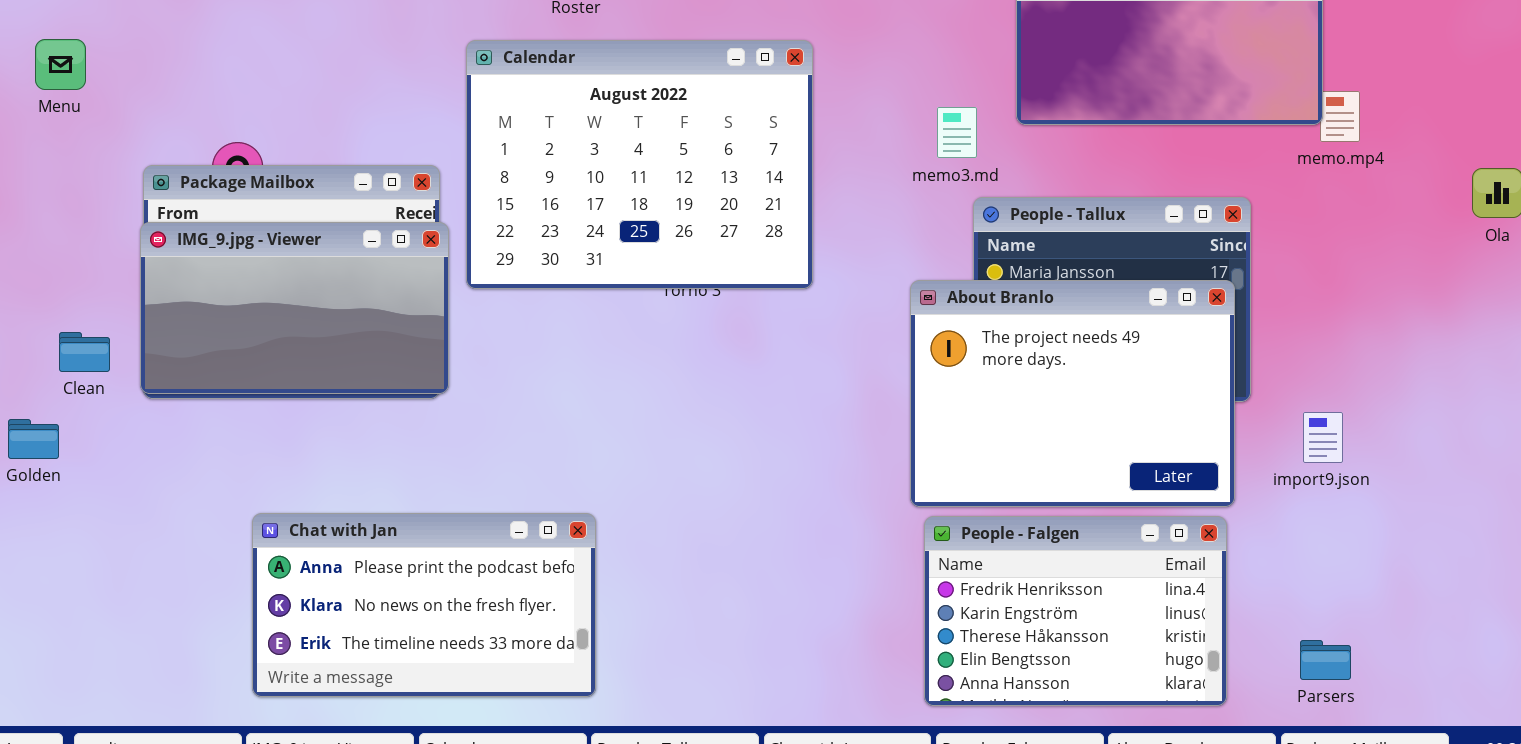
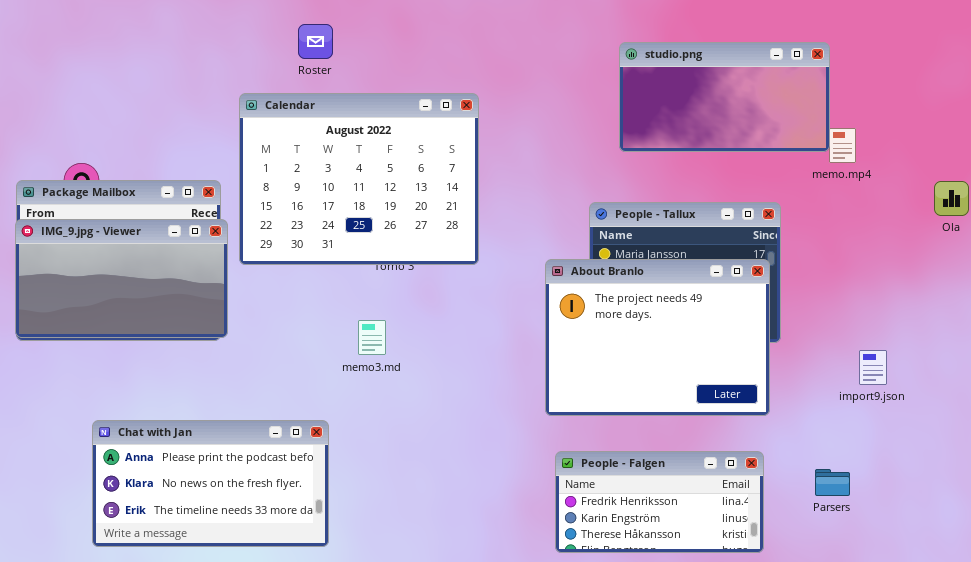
memo3.md: [937,107,977,158] -> [358,320,386,355], moved
import9.json: [1303,412,1343,463] -> [859,350,887,385], moved
People - Falgen: [924,516,1227,706] -> [555,451,764,553], resized
Parsers: [1300,640,1351,680] -> [815,469,850,496], moved

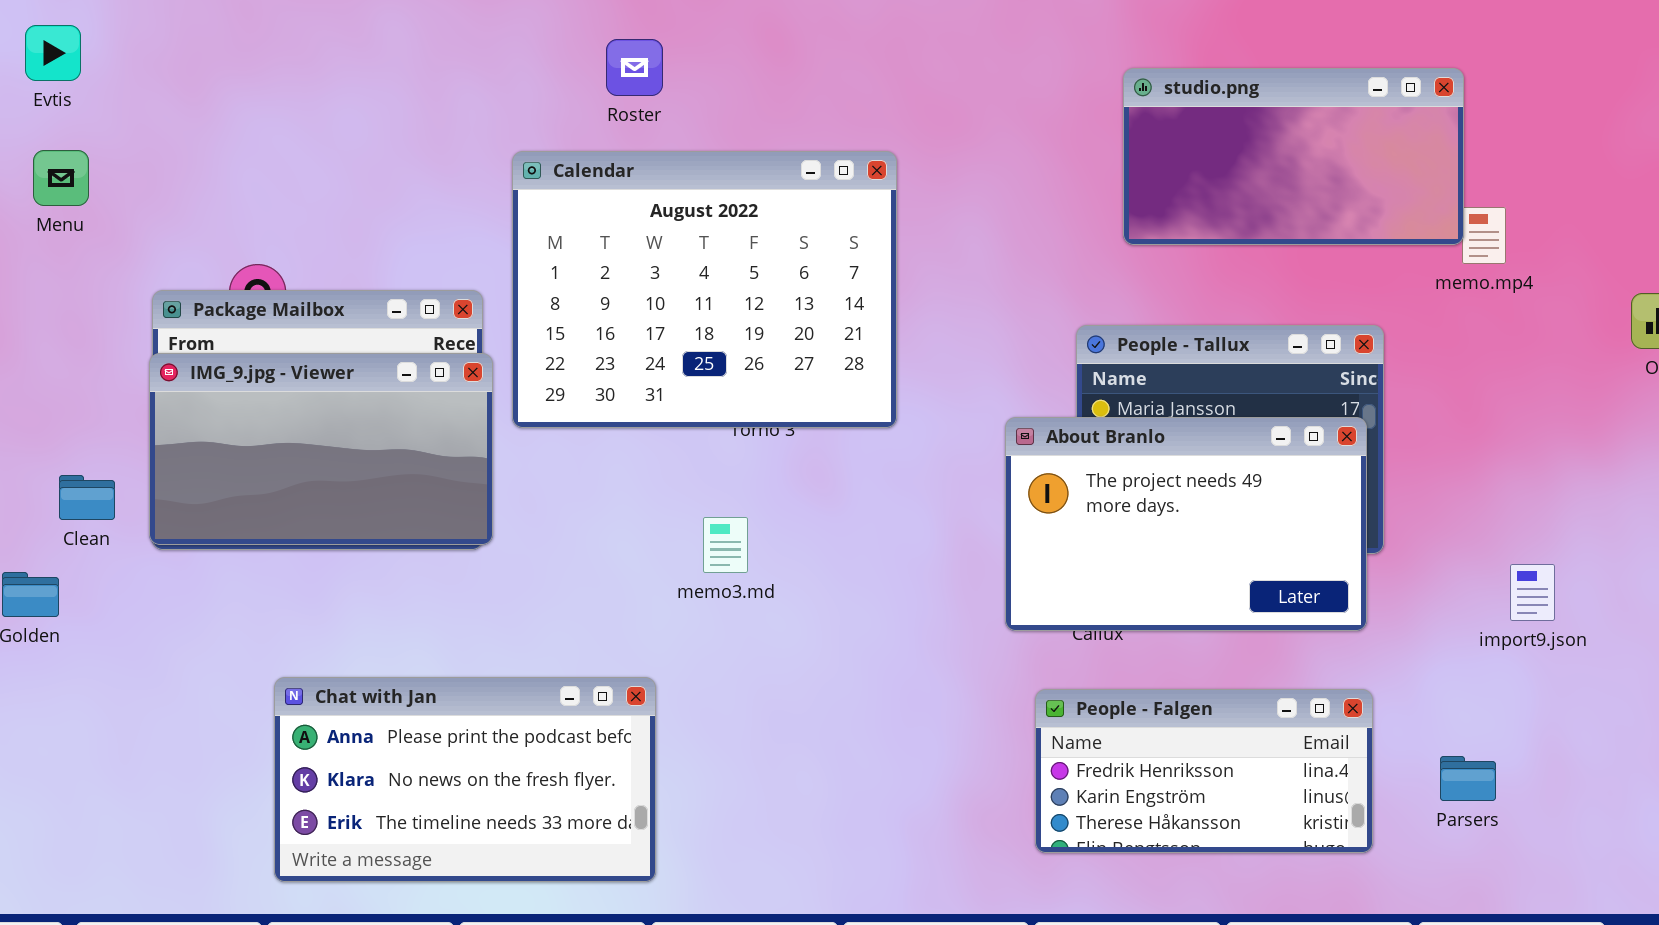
About Branlo: [545,259,770,416] -> [1005,417,1367,631], resized
People - Falgen: [555,451,764,553] -> [1035,689,1373,853], moved

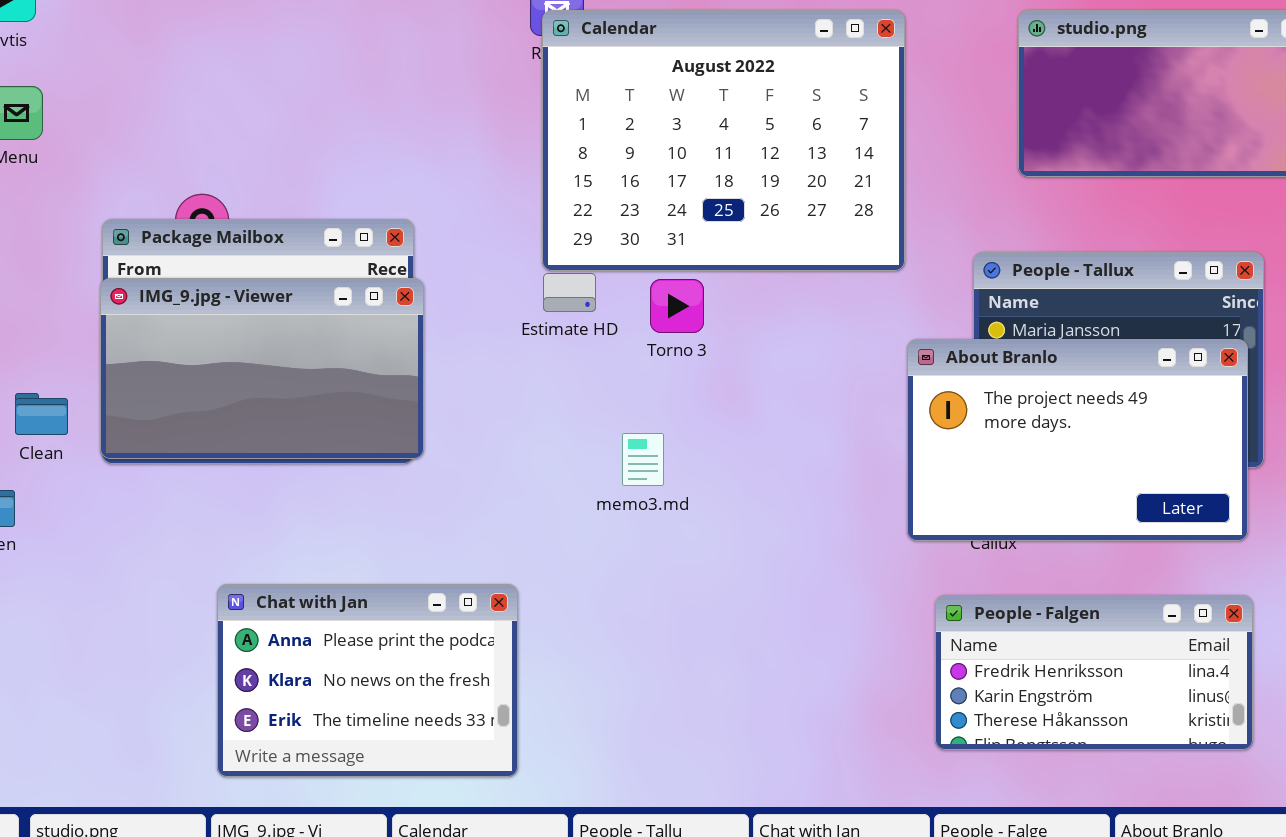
Calendar: [512,151,897,428] -> [542,10,905,271], moved
Chat with Jan: [274,677,656,882] -> [217,584,518,777], resized

